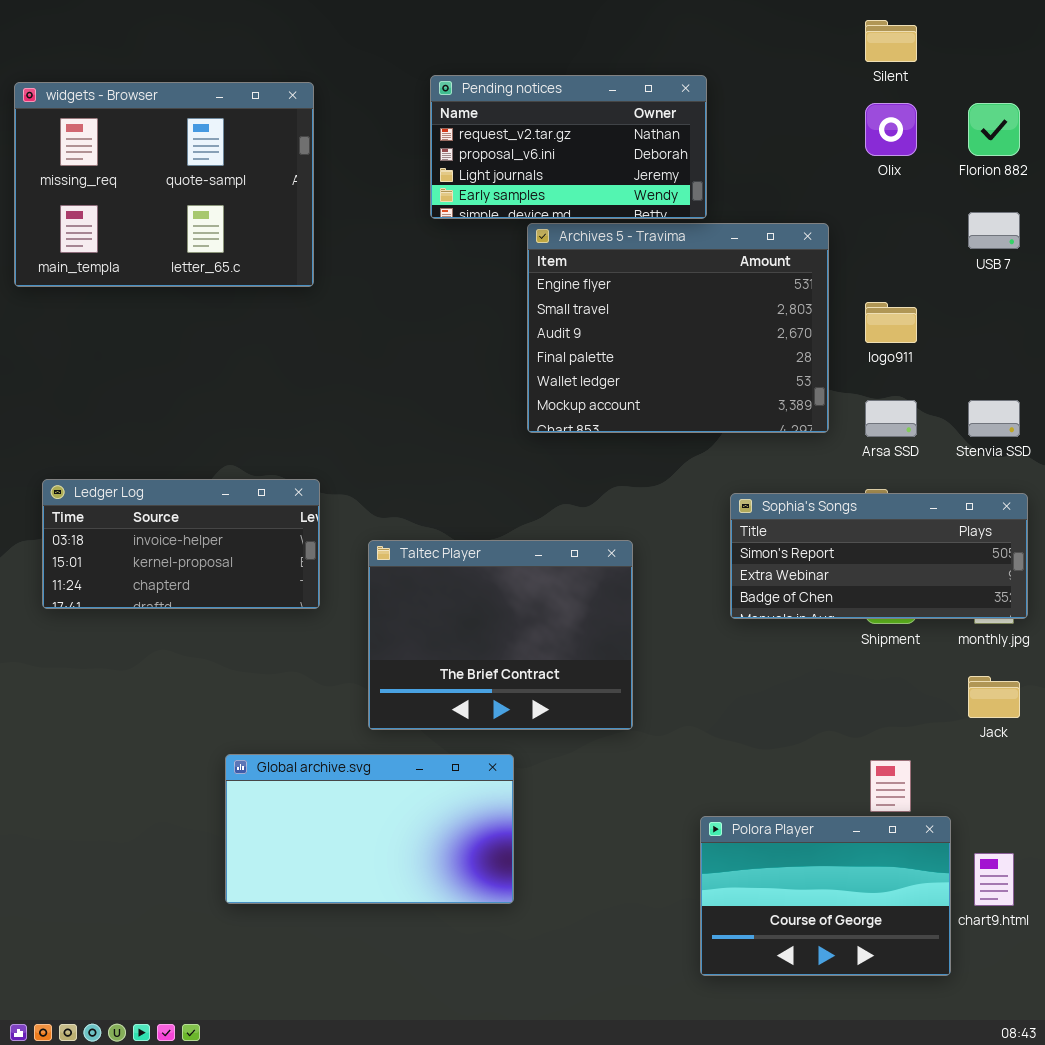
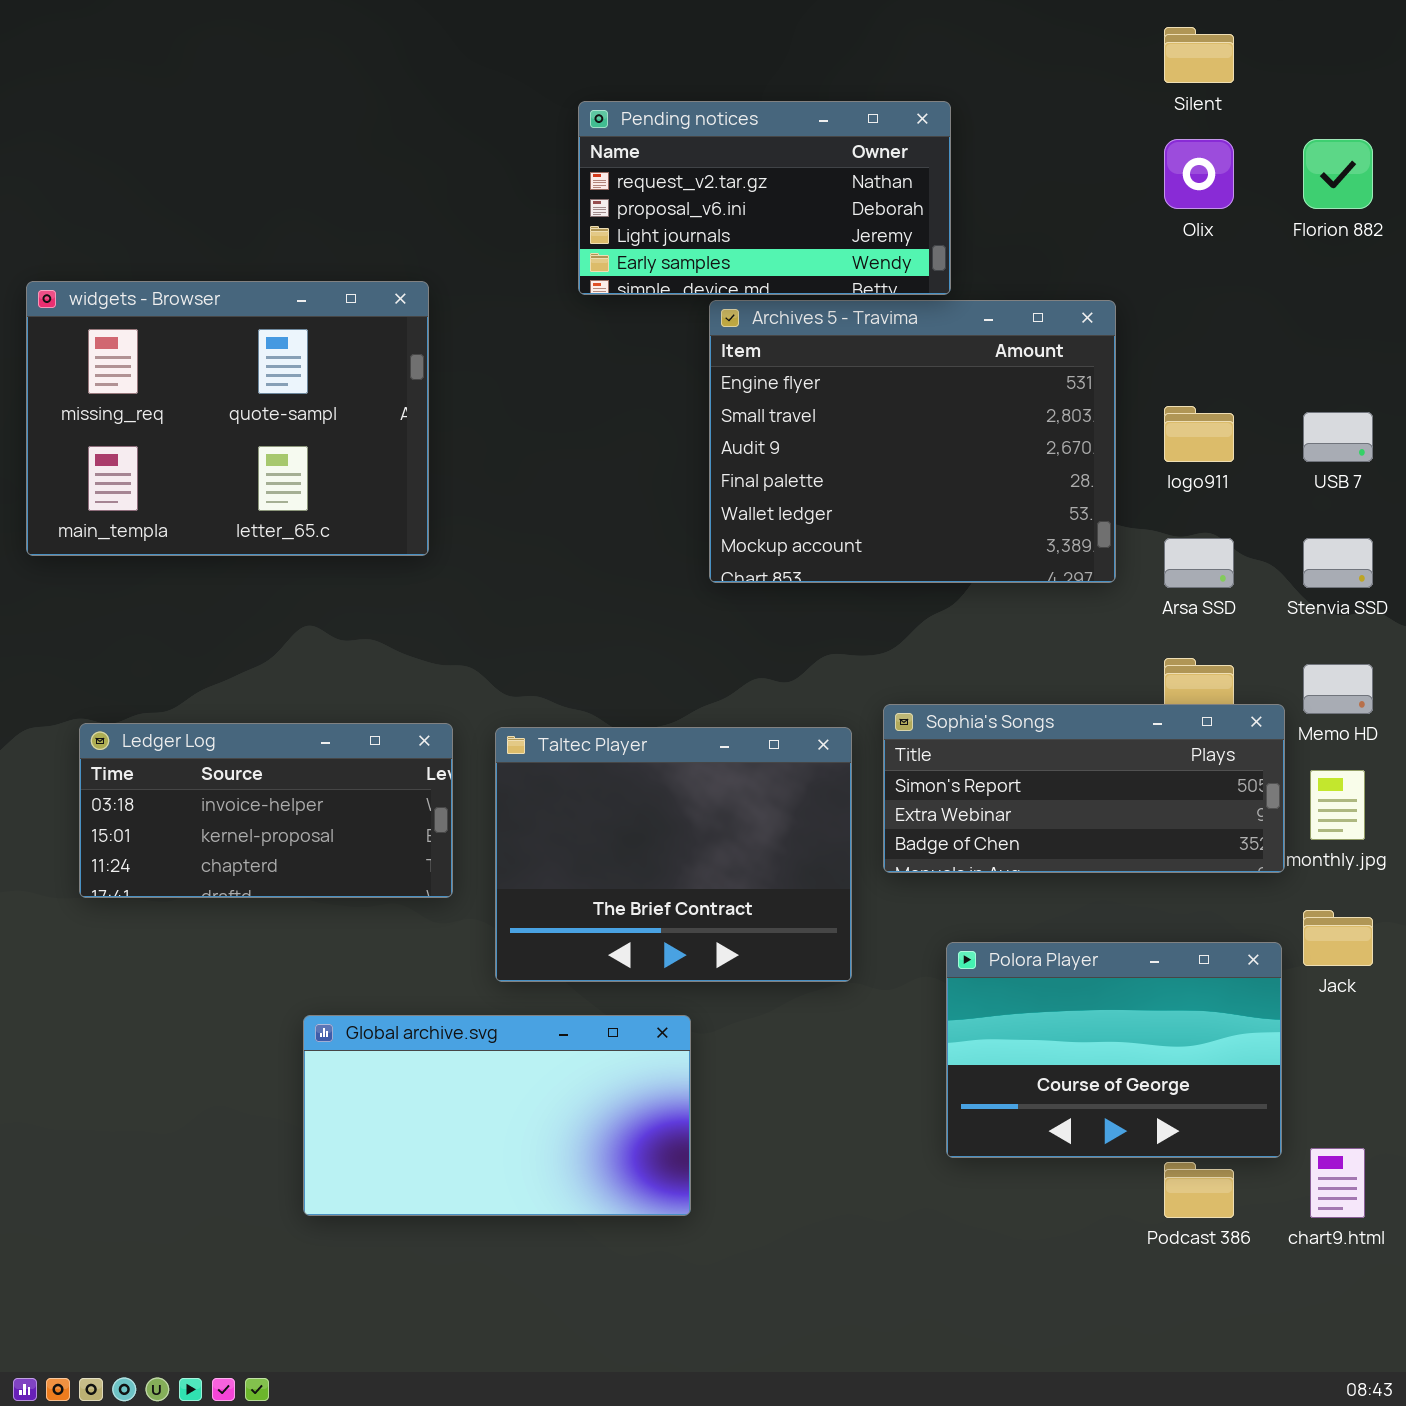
widgets - Browser: [14,82,314,287] -> [26,281,429,556], moved
USB 7: [968,212,1020,249] -> [1303,412,1373,462], moved
Ledger Log: [42,479,320,609] -> [79,723,453,898], moved
Sophia's Songs: [730,493,1028,619] -> [883,704,1285,873], moved
Polora Player: [700,816,951,976] -> [946,942,1282,1158], moved

